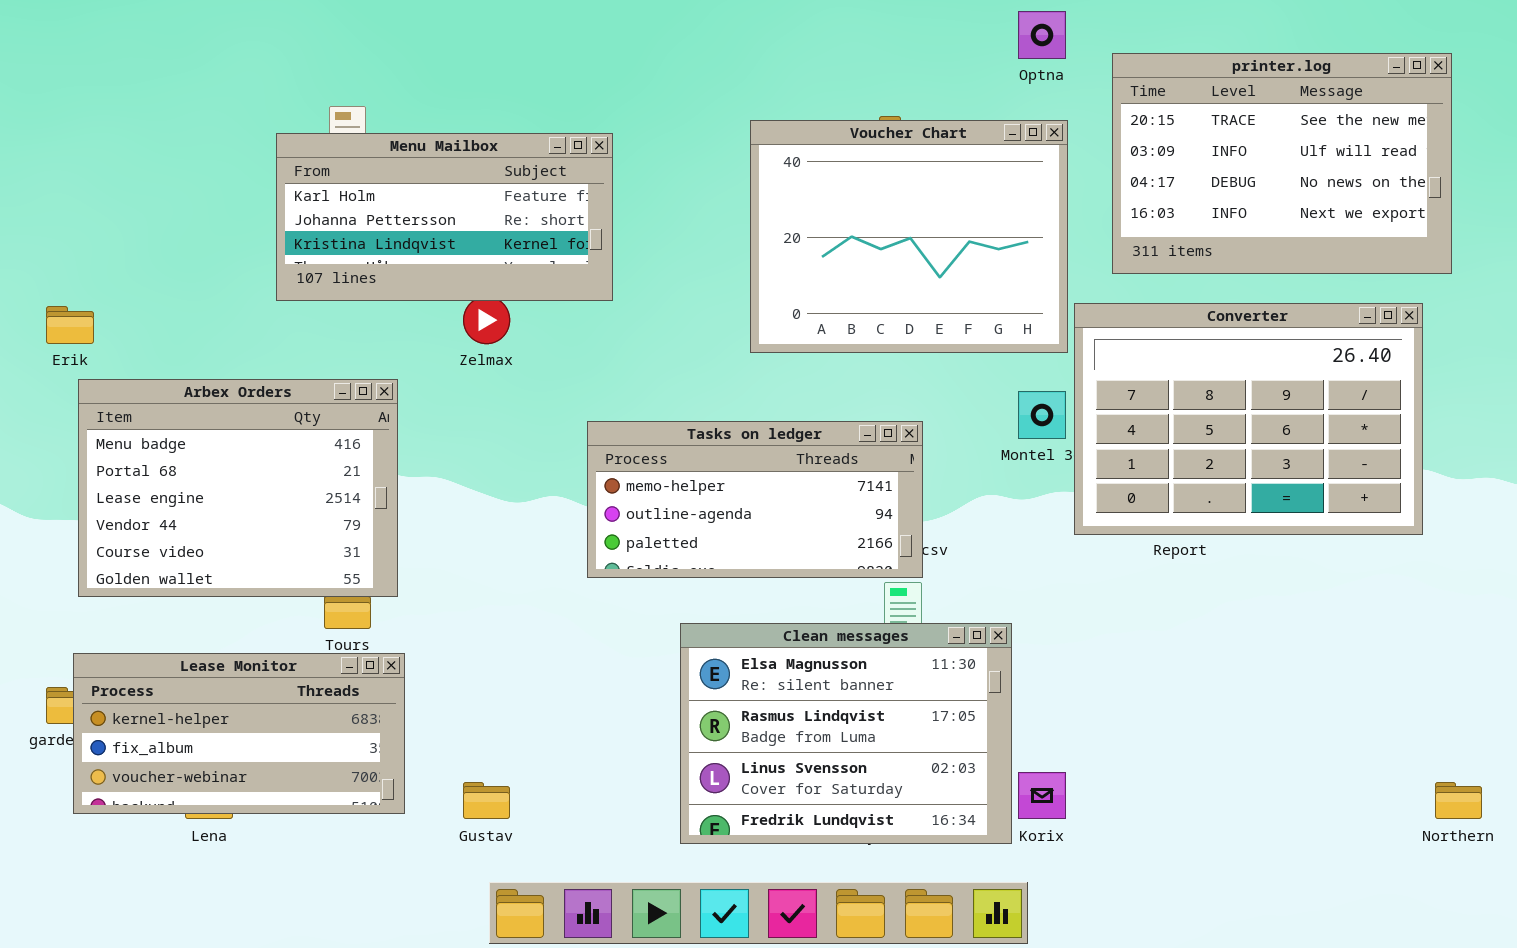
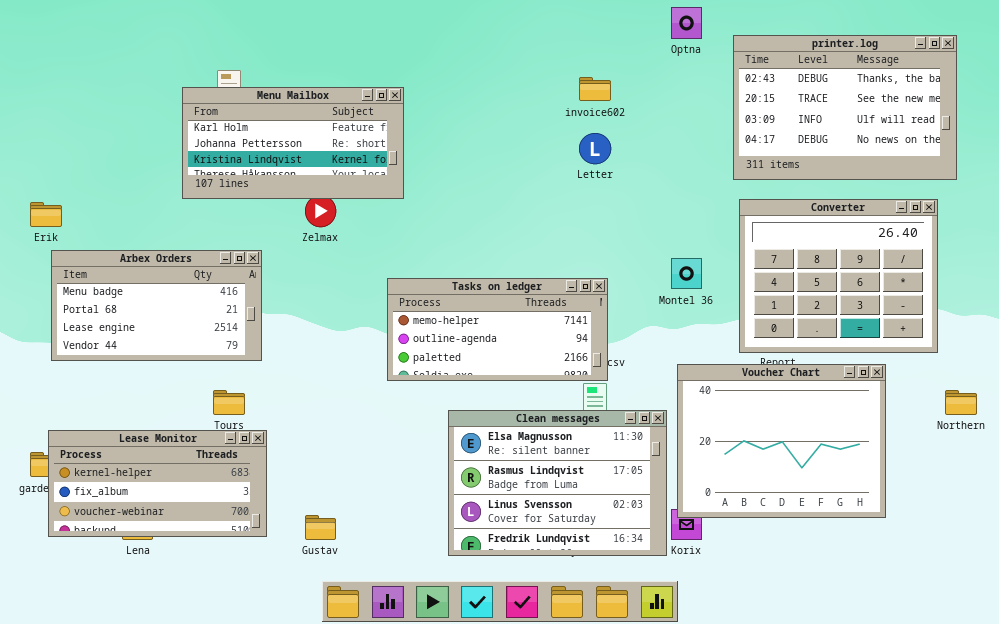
printer.log: [1112,53,1452,274] -> [733,35,957,180], scrolled up 1 row
Voucher Chart: [750,120,1068,353] -> [677,364,886,518], moved
Converter: [1074,303,1423,535] -> [739,199,938,353], resized
Arbex Orders: [78,379,398,597] -> [51,250,262,361], resized
Northern: [1435,782,1482,819] -> [945,390,977,415], moved

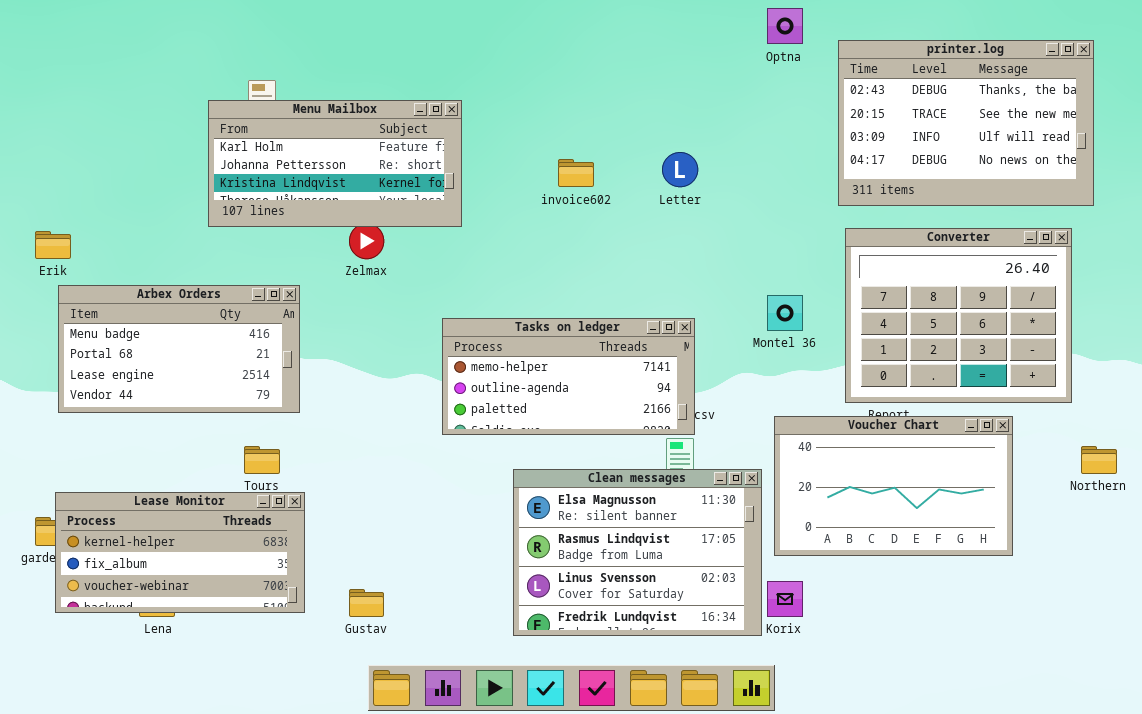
invoice602: [579,77,611,101] -> [558,159,594,187], moved
Voucher Chart: [677,364,886,518] -> [774,416,1013,556], resized

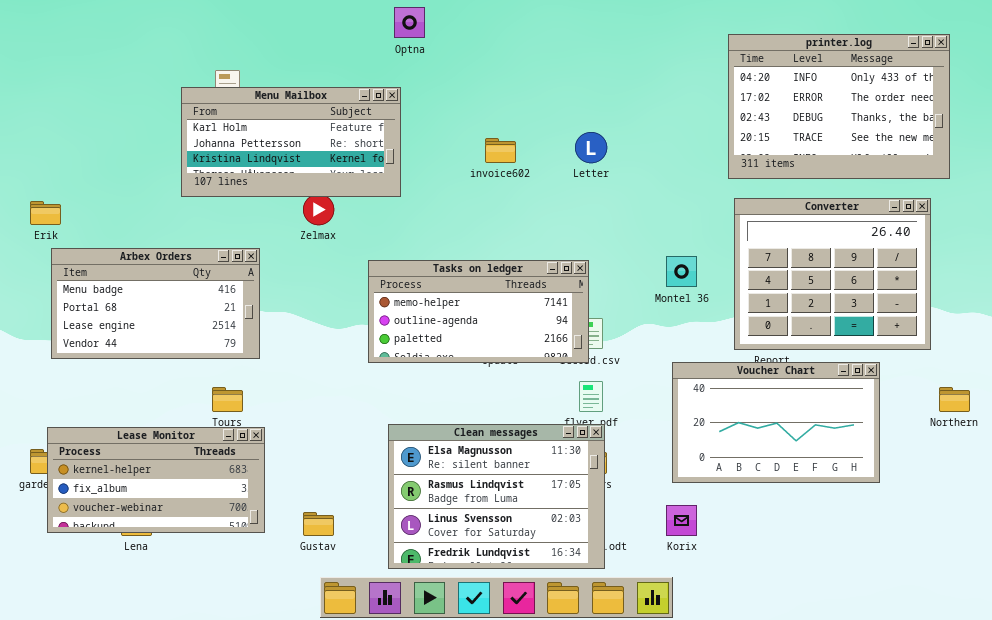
Optna: [767,8,803,44] -> [394,7,425,38], moved
printer.log: [838,40,1094,206] -> [728,34,950,179], scrolled up 2 rows
Tasks on ledger: [442,318,695,435] -> [368,260,589,363], moved
Clean messages: [513,469,762,636] -> [388,424,605,569], moved

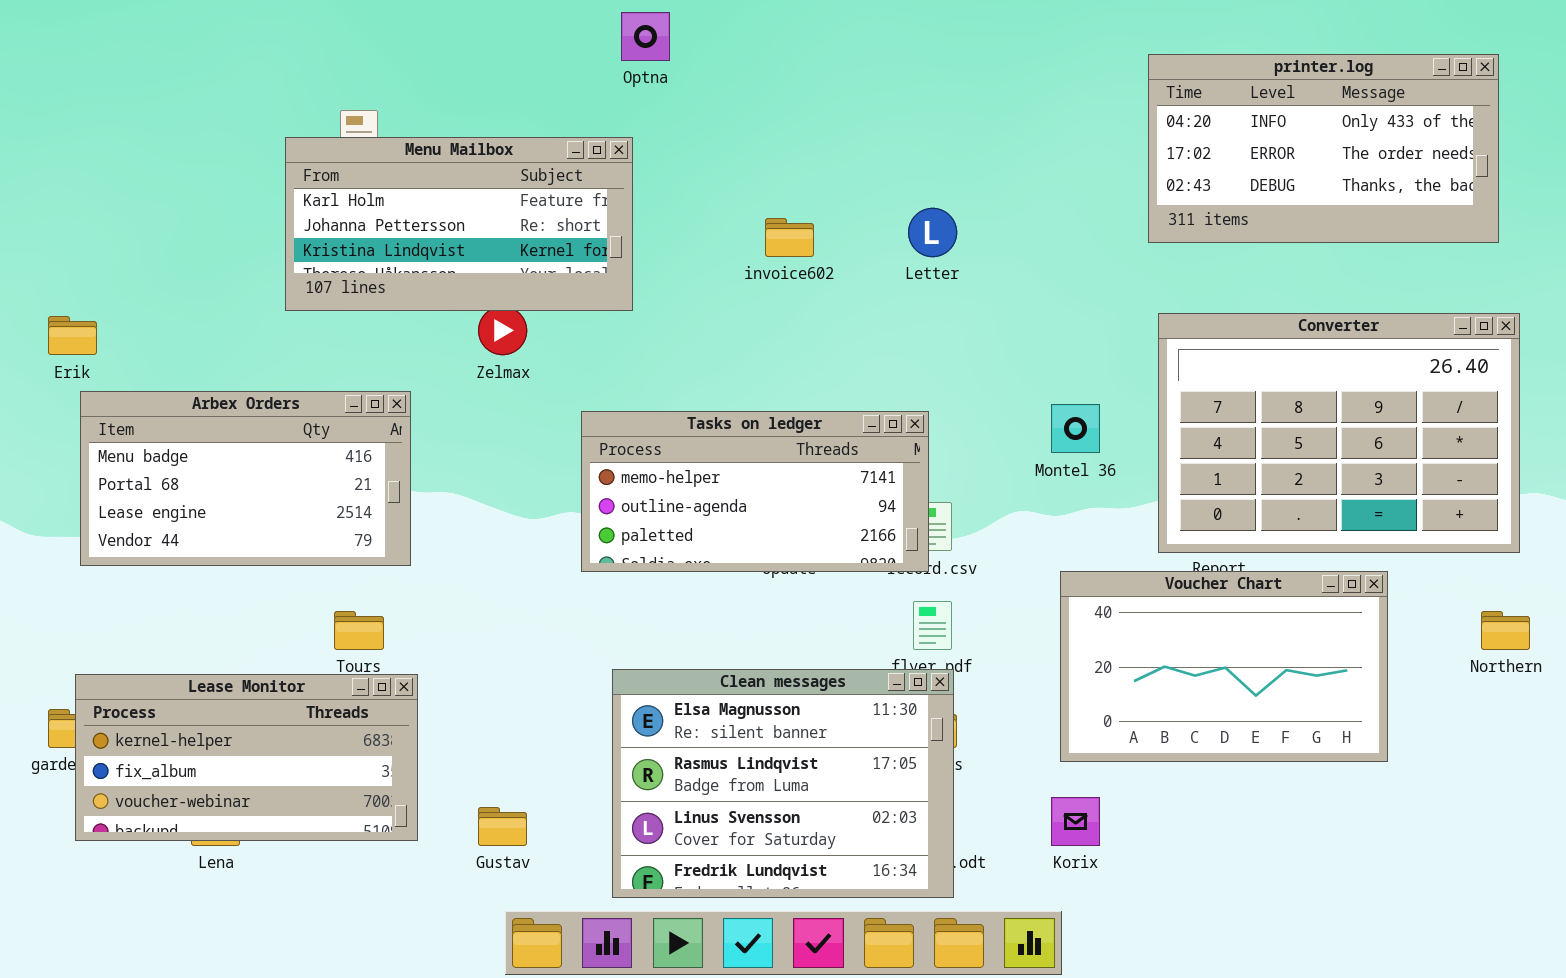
printer.log: [728,34,950,179] -> [1148,54,1499,243], resized
Converter: [734,198,931,350] -> [1158,313,1520,553], resized

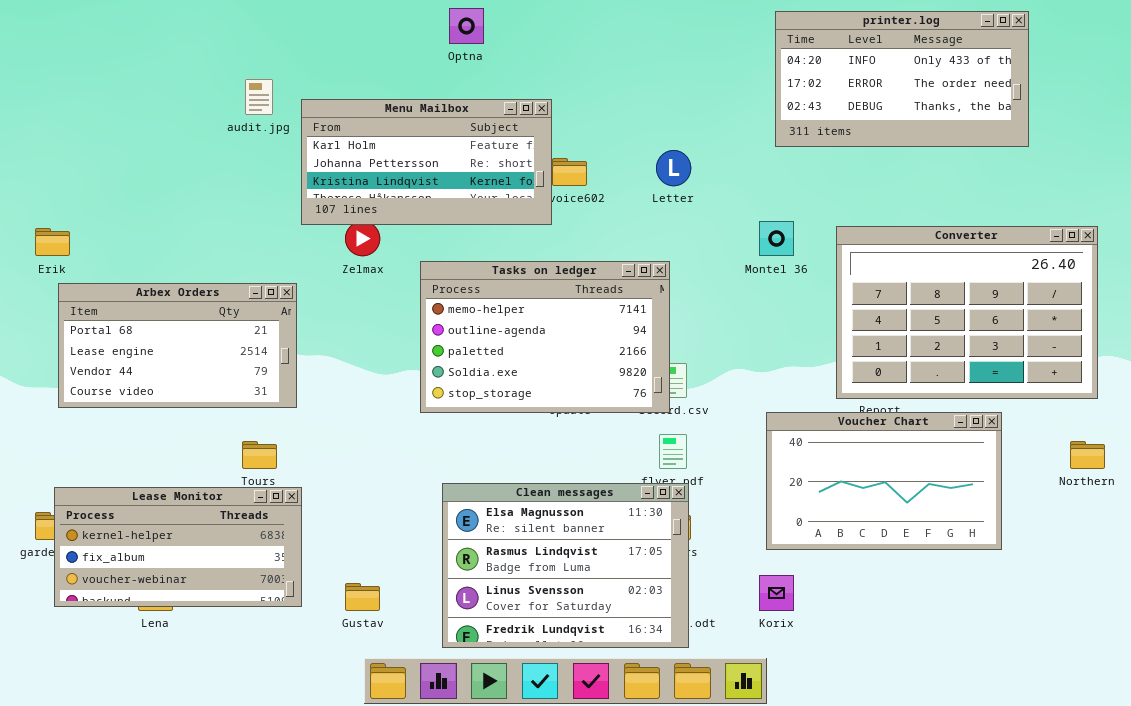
printer.log: [1148,54,1499,243] -> [775,11,1029,147], moved
Menu Mailbox: [285,137,633,311] -> [301,99,552,225], moved
Arbex Orders: [80,391,411,566] -> [58,283,297,408], scrolled down 1 row
Montel 36: [1051,404,1100,453] -> [759,221,794,256], moved
Tasks on ledger: [581,411,929,572] -> [420,261,670,413], resized

